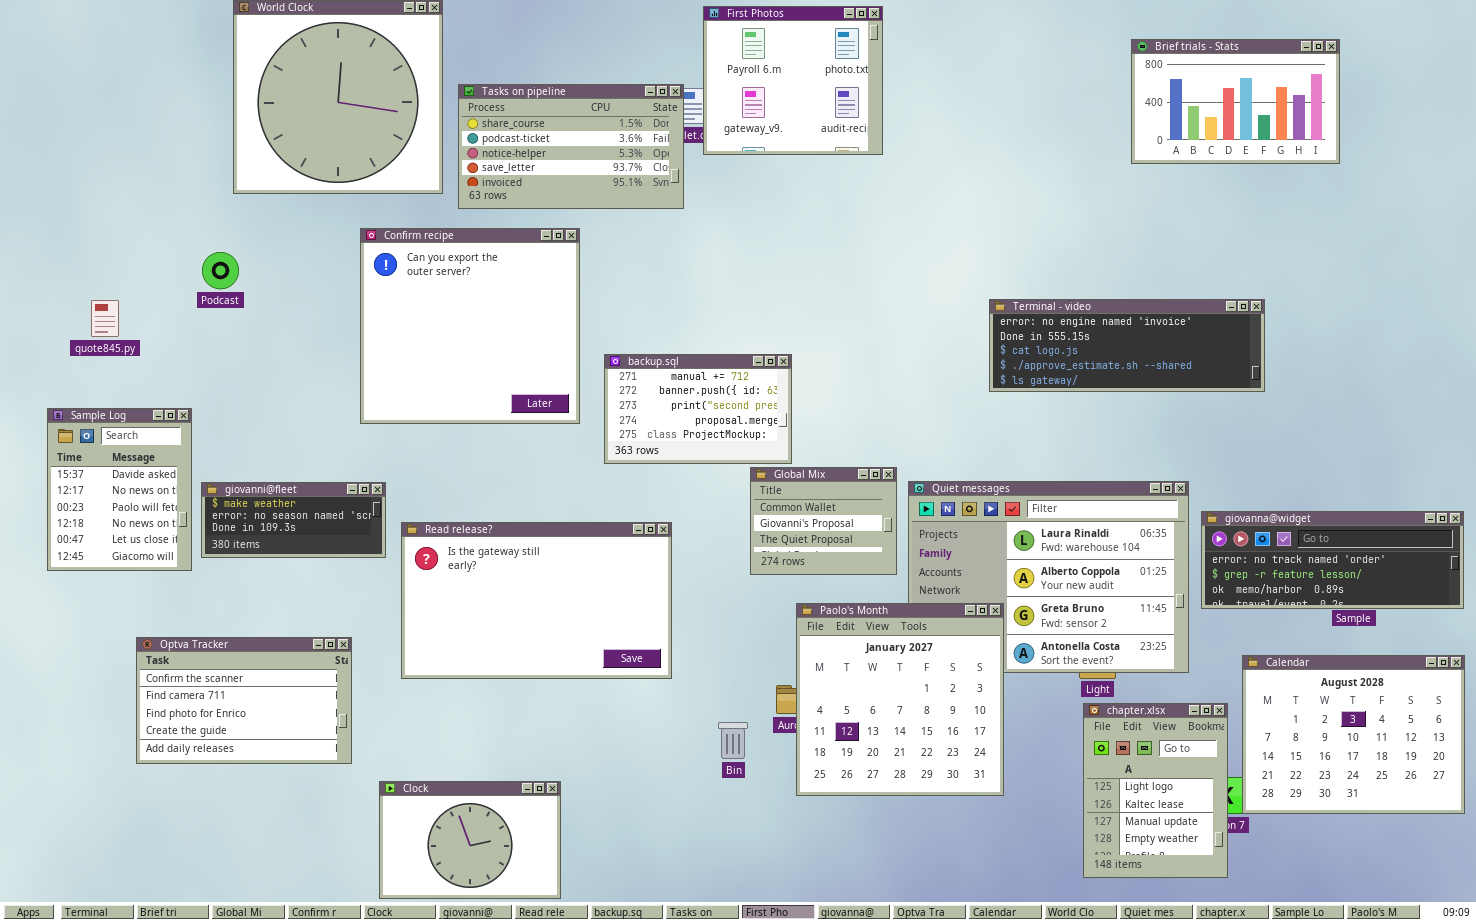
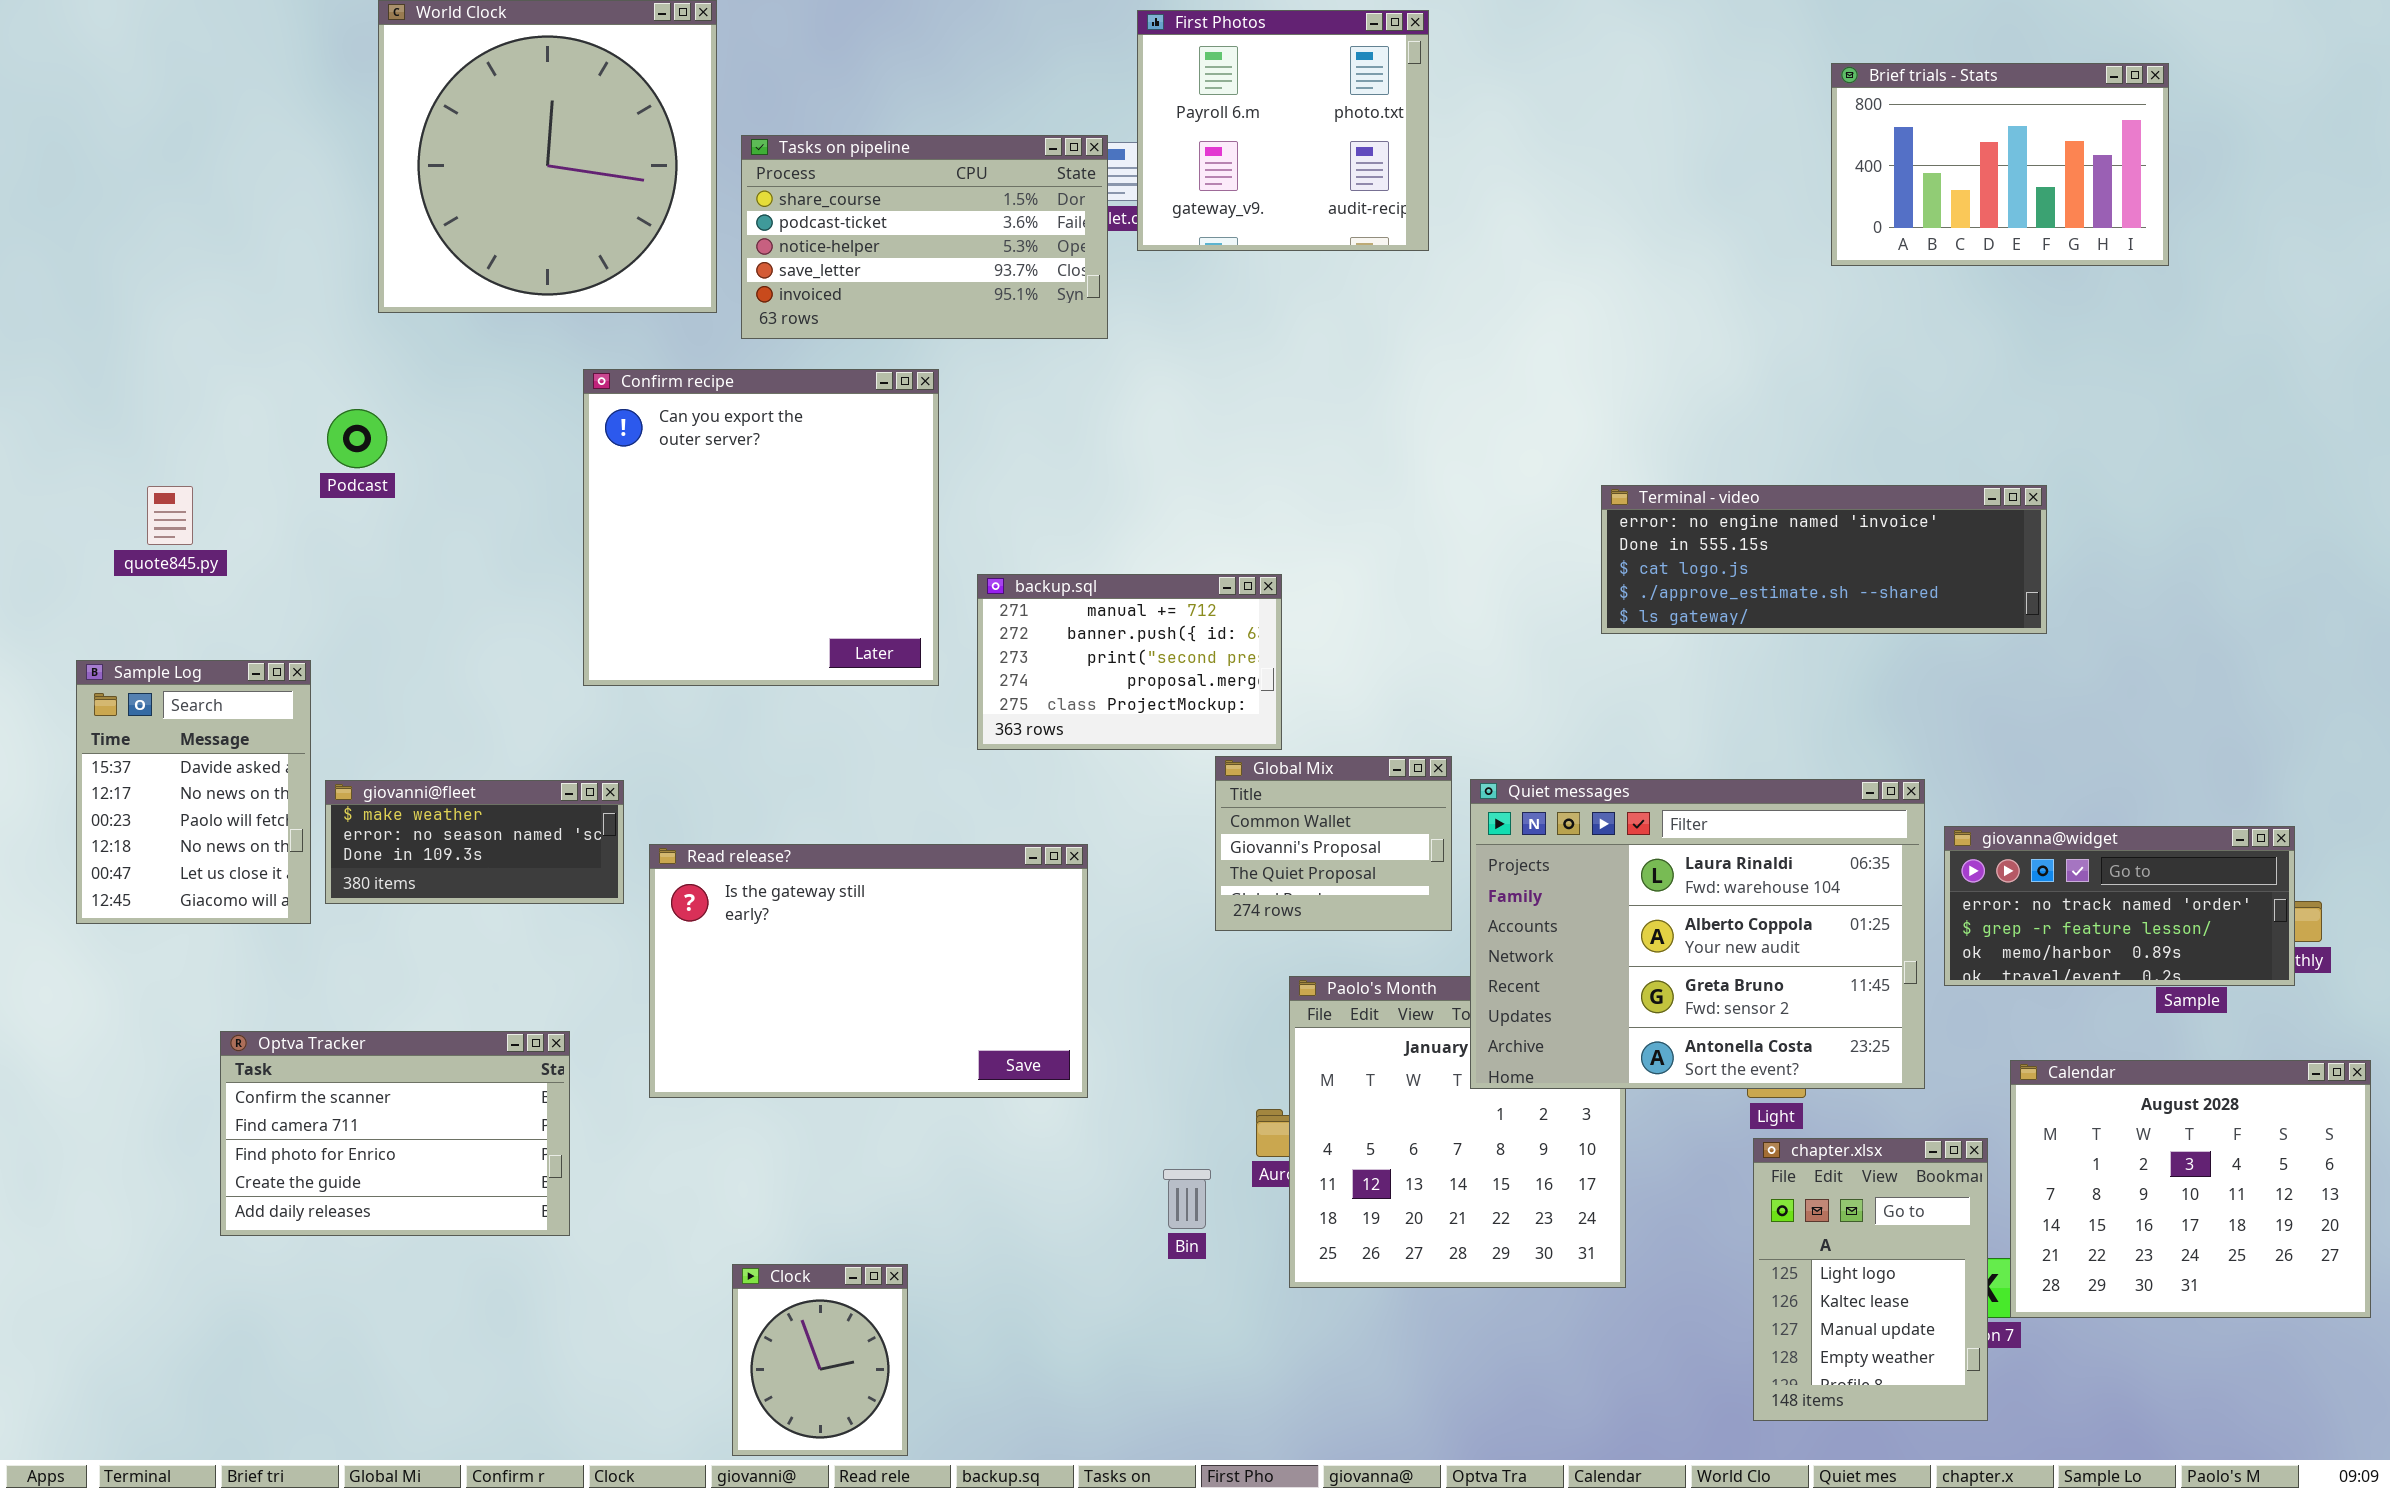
Quiet messages: [908,481,1189,673] -> [1470,779,1925,1089], raised
giovanna@widget: [1201,511,1464,609] -> [1944,826,2295,986], resized
Clock: [379,781,561,899] -> [732,1264,908,1456], resized

